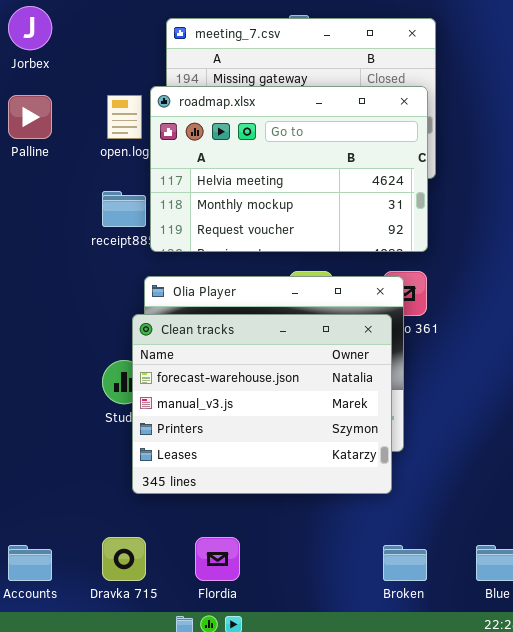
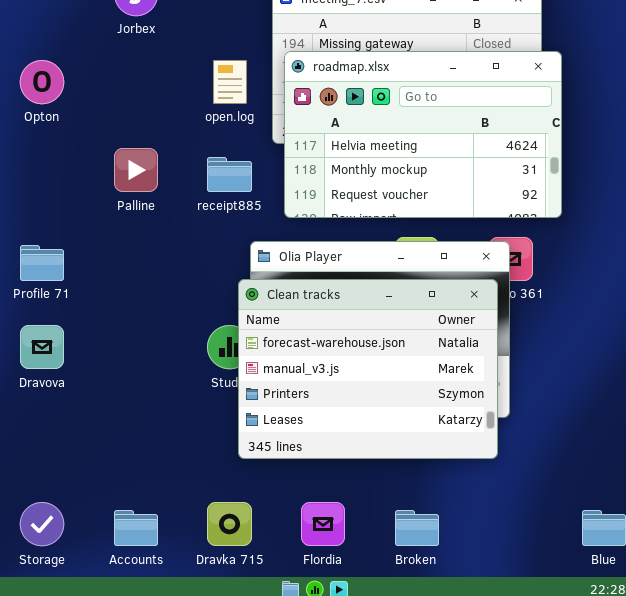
roadmap.xlsx: [150,86,428,252] -> [284,51,562,218], moved
Palline: [8,95,52,139] -> [114,148,158,192], moved
Broken: [383,545,427,581] -> [395,510,439,546], moved

